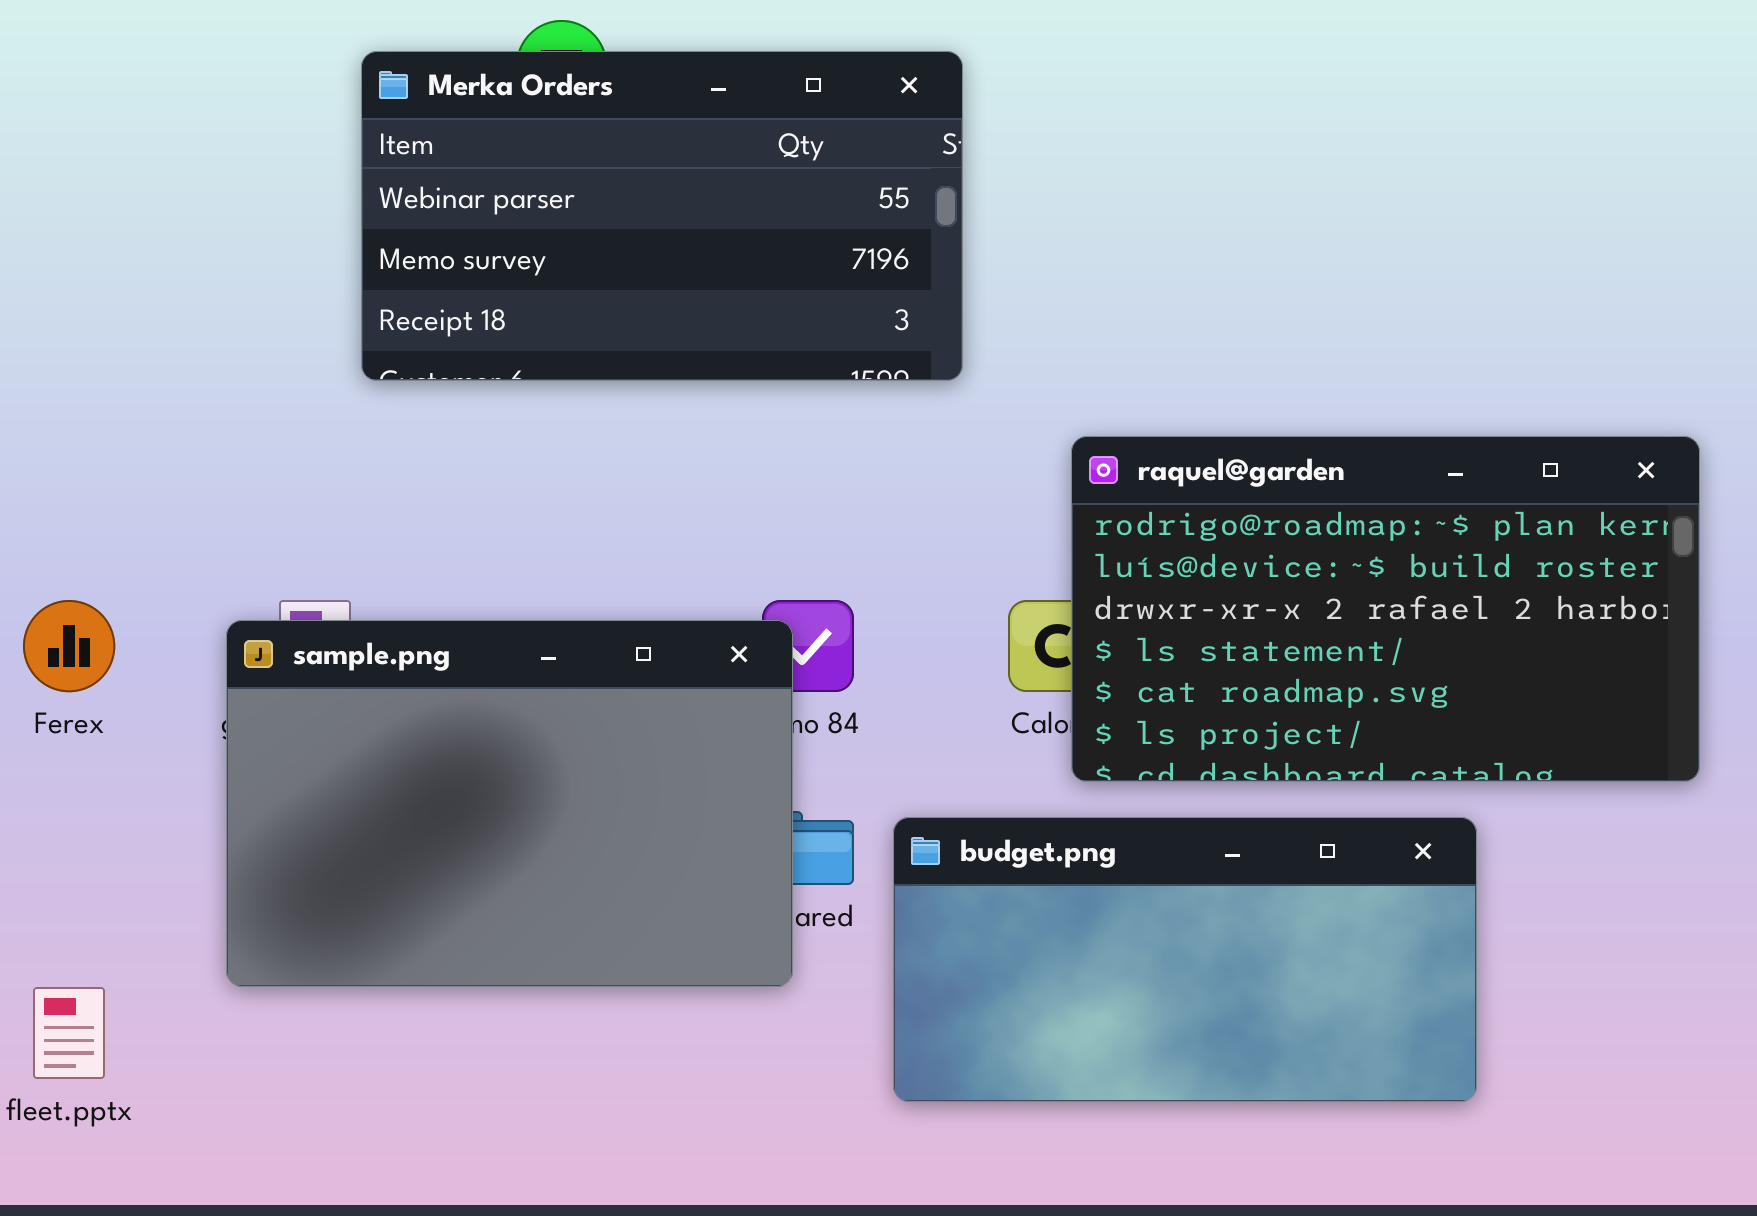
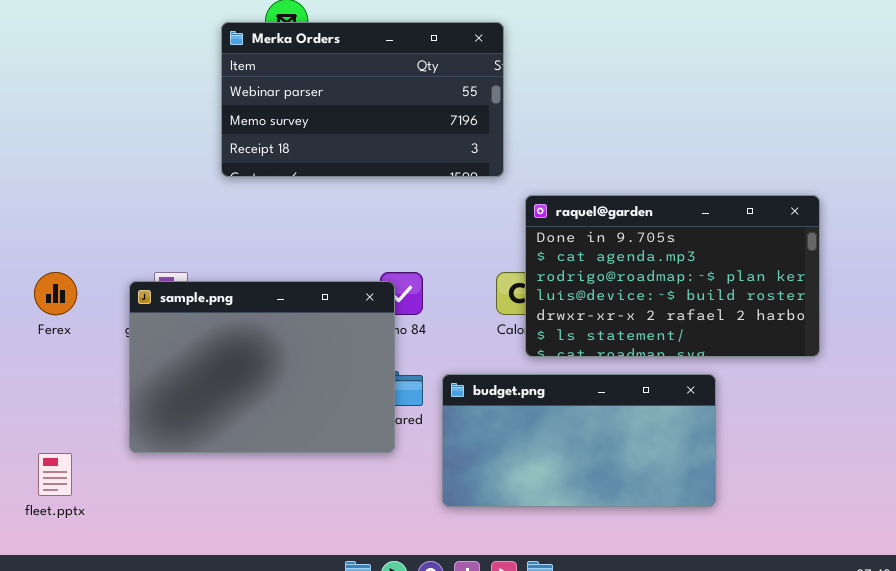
Merka Orders: [361,51,963,381] -> [221,22,504,177], moved
raquel@garden: [1071,436,1700,782] -> [525,195,820,357], scrolled up 2 rows

